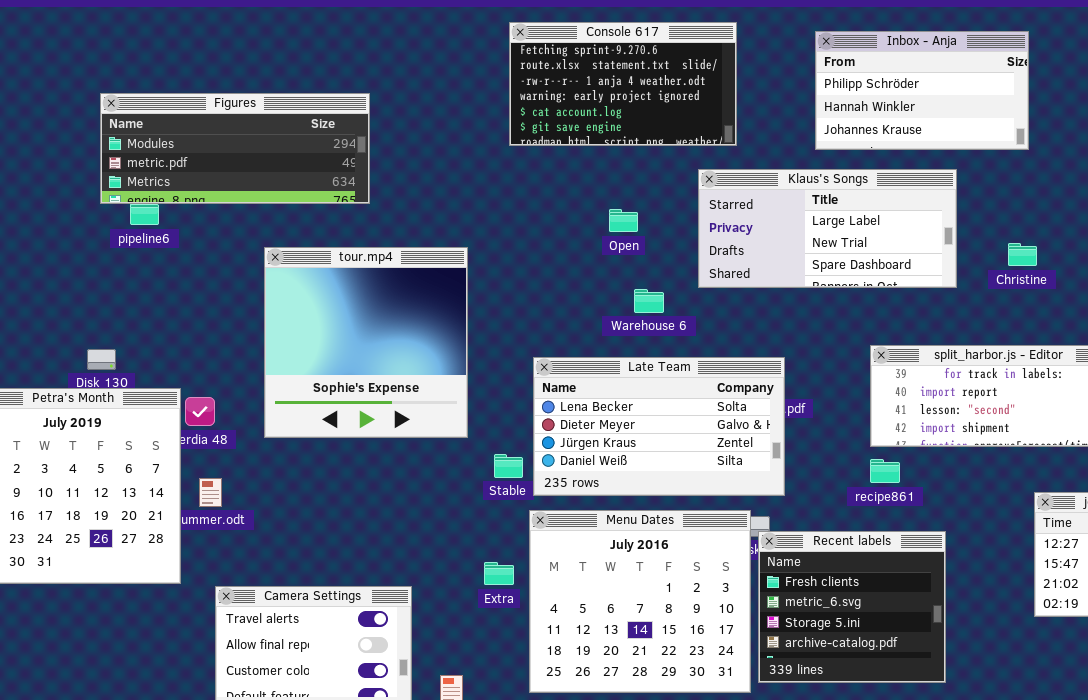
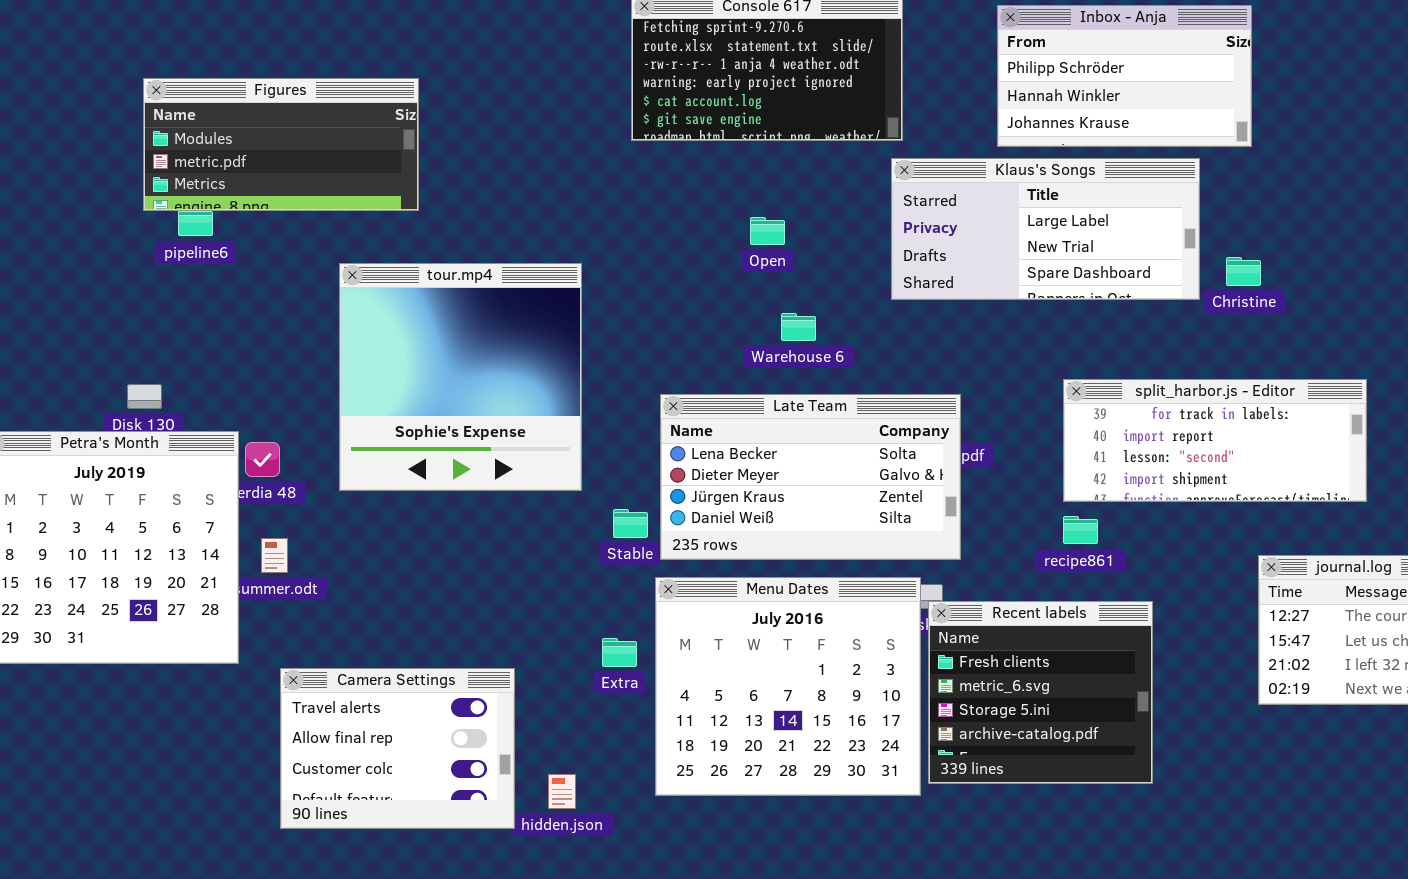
Figures: [100,93,370,204] -> [143,78,419,211], resized
Klaus's Songs: [698,169,957,288] -> [891,158,1200,300], moved

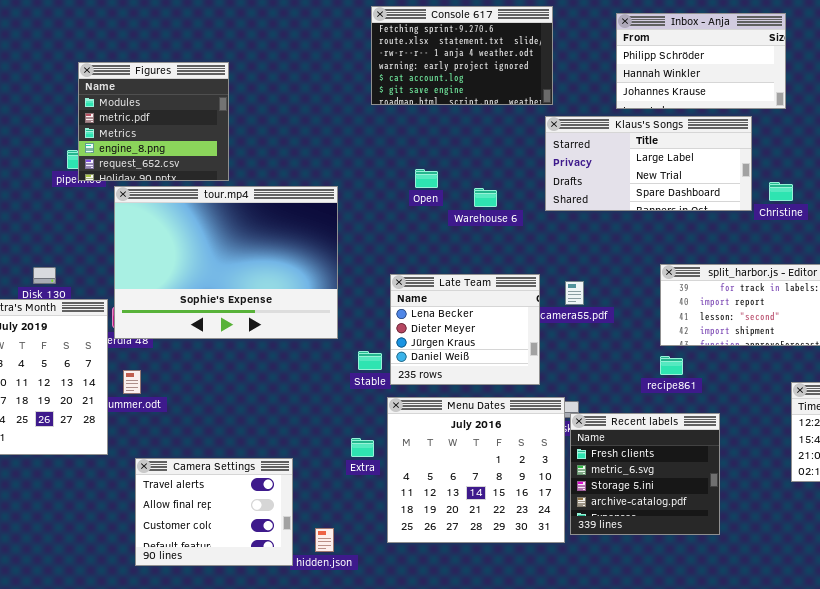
Figures: [143,78,419,211] -> [78,62,229,181], resized
Open: [750,217,785,245] -> [415,169,438,188], moved
tour.mp4: [339,263,582,491] -> [114,186,338,339], resized
Warehouse 6: [781,313,816,341] -> [474,188,497,207], moved
Late Team: [660,394,961,560] -> [390,274,540,385], resized

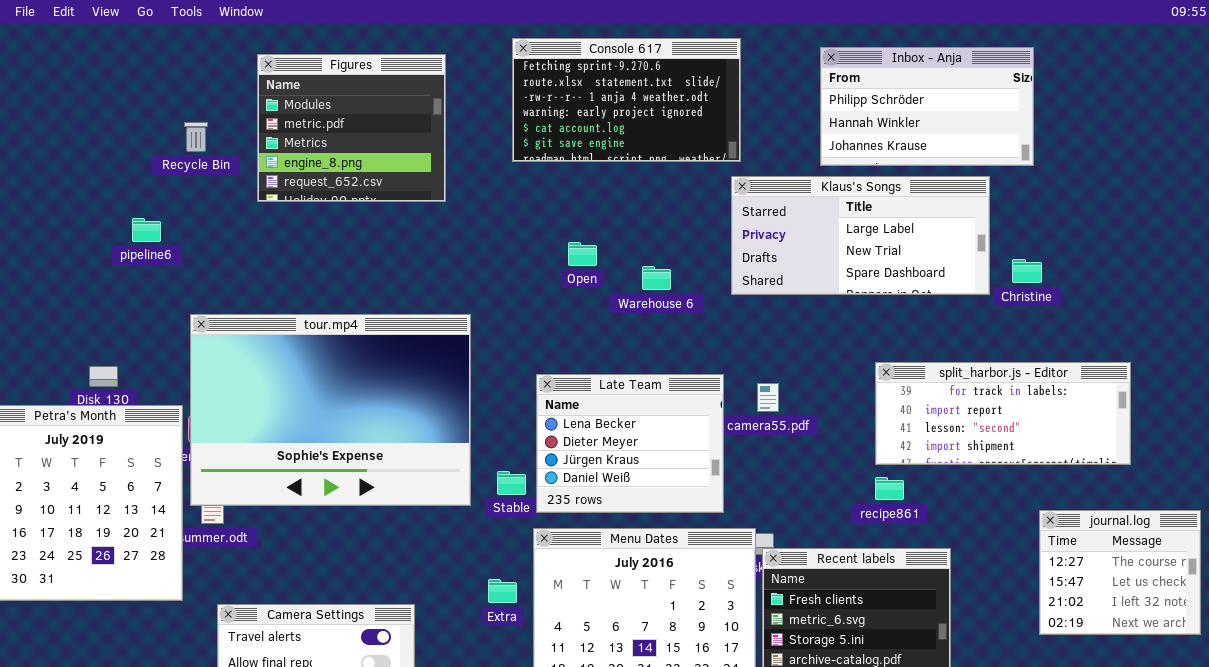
Figures: [78,62,229,181] -> [257,54,446,202], moved
tour.mp4: [114,186,338,339] -> [190,314,471,506], moved

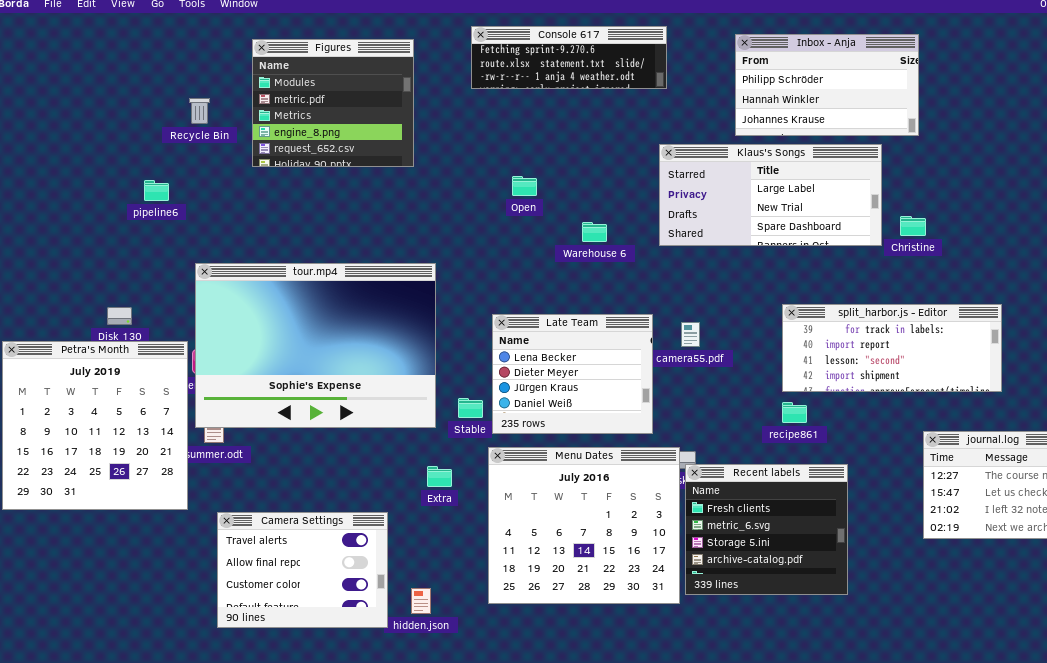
Console 617: [512,38,741,162] -> [471,26,667,89], resized
Open: [568,242,597,266] -> [512,176,537,196], moved
Extra: [488,579,517,603] -> [427,466,452,487], moved

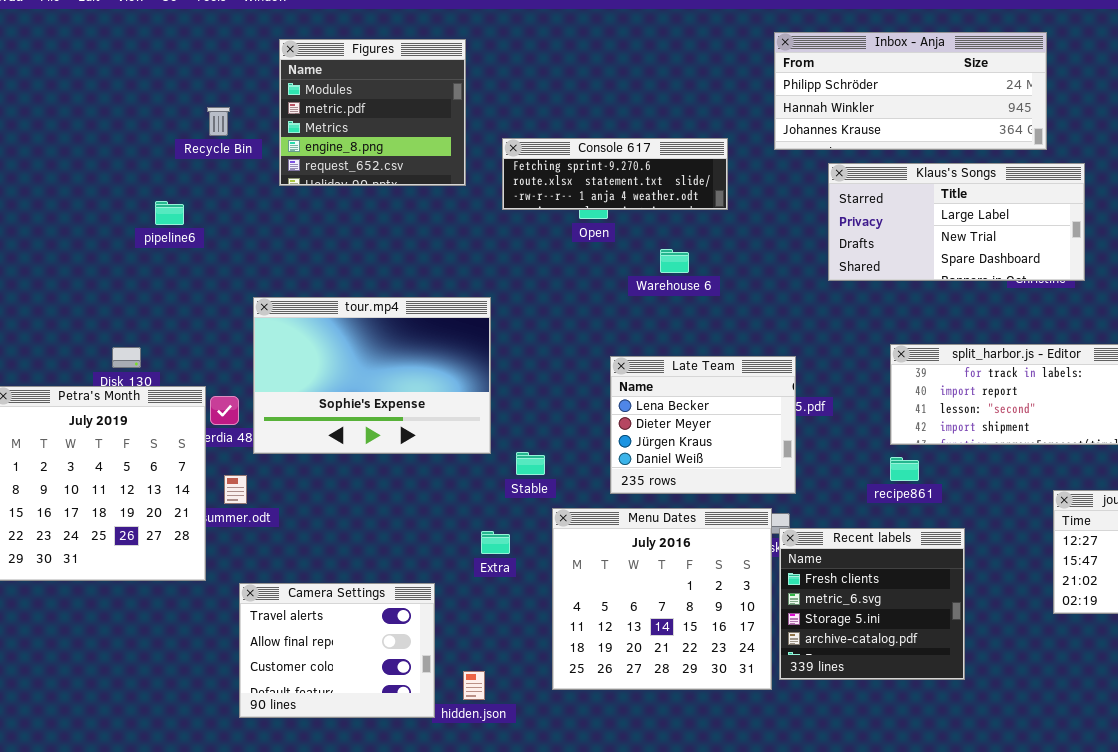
Console 617: [471,26,667,89] -> [502,138,728,210], moved
Inbox - Anja: [735,34,919,136] -> [774,32,1047,150], resized
Klaus's Songs: [659,144,882,246] -> [828,163,1085,281], moved
tour.mp4: [195,263,436,428] -> [253,297,491,454], resized
Late Team: [492,314,653,434] -> [610,356,796,494], moved

